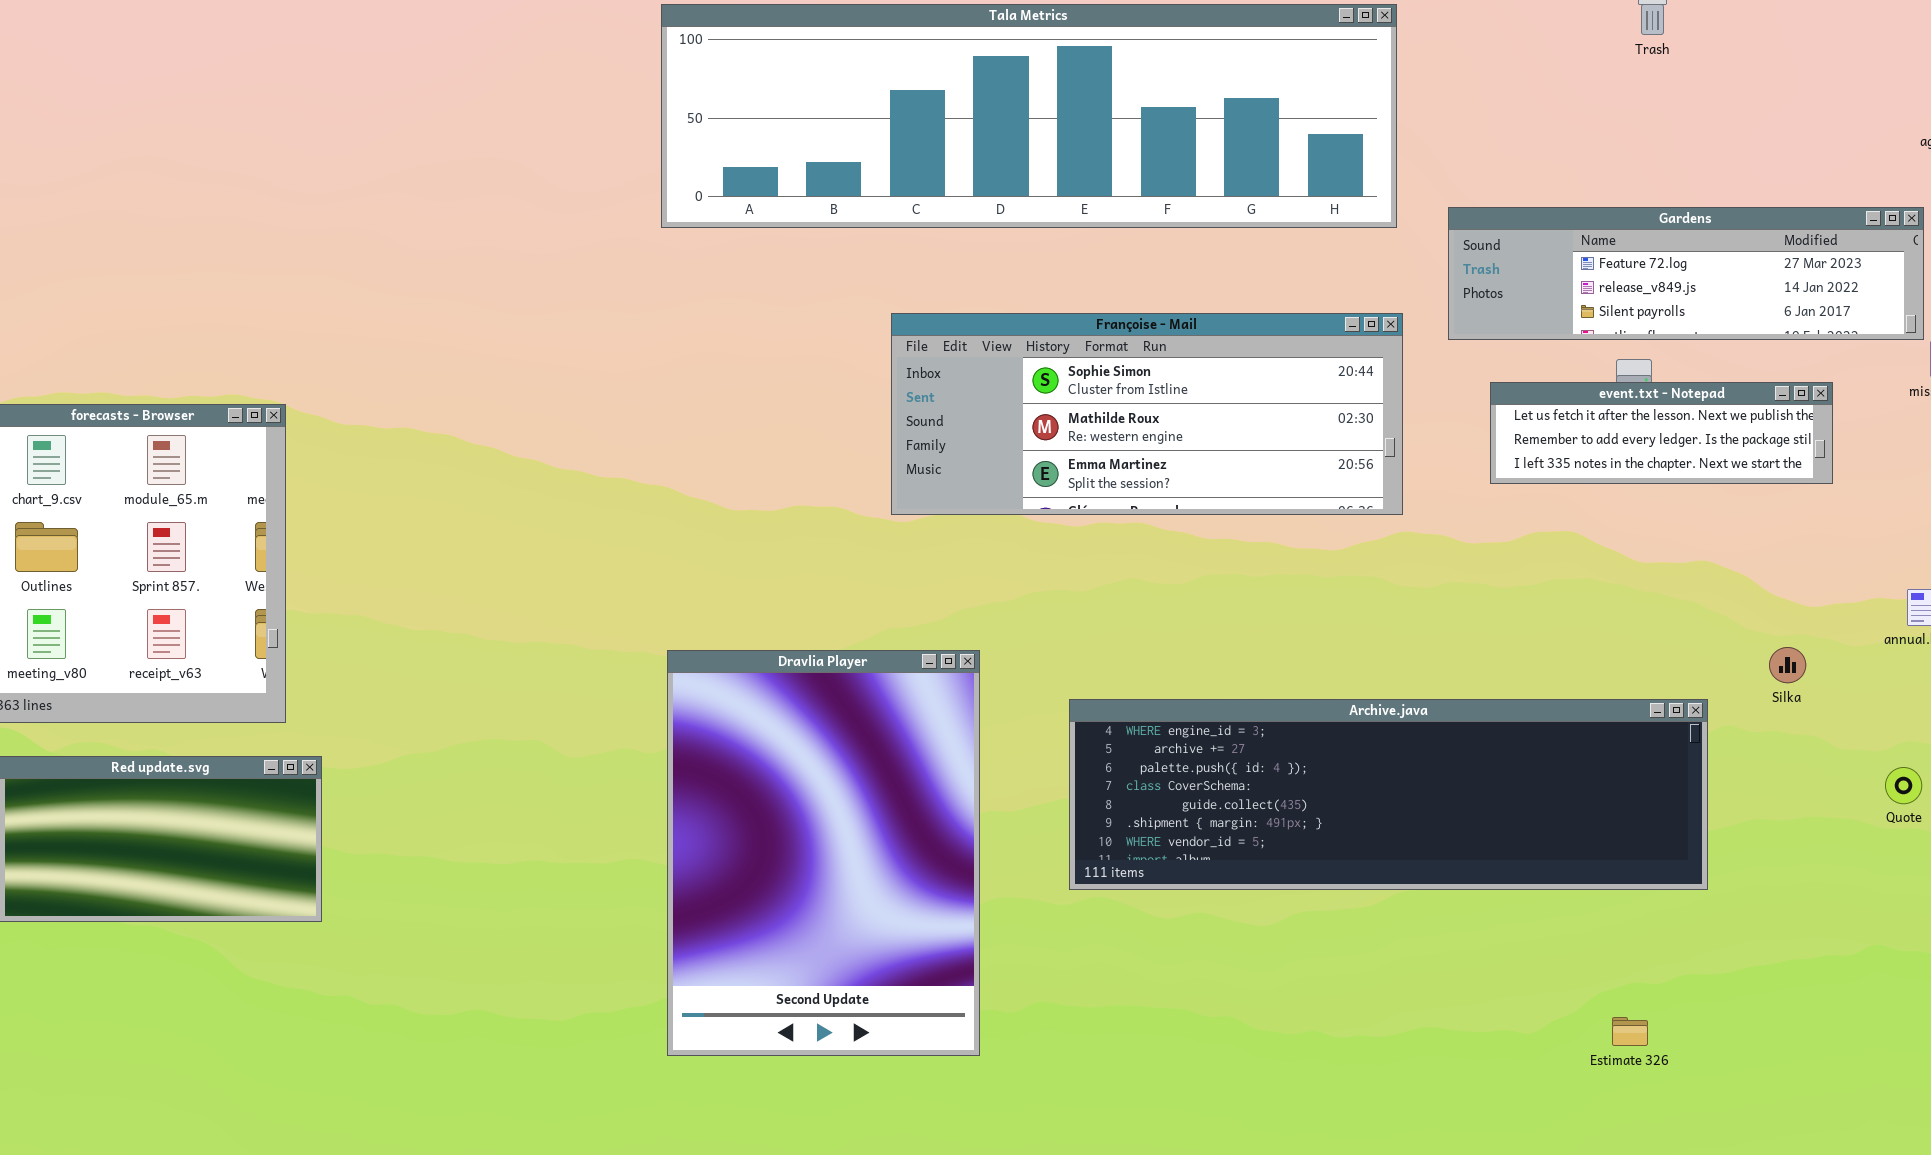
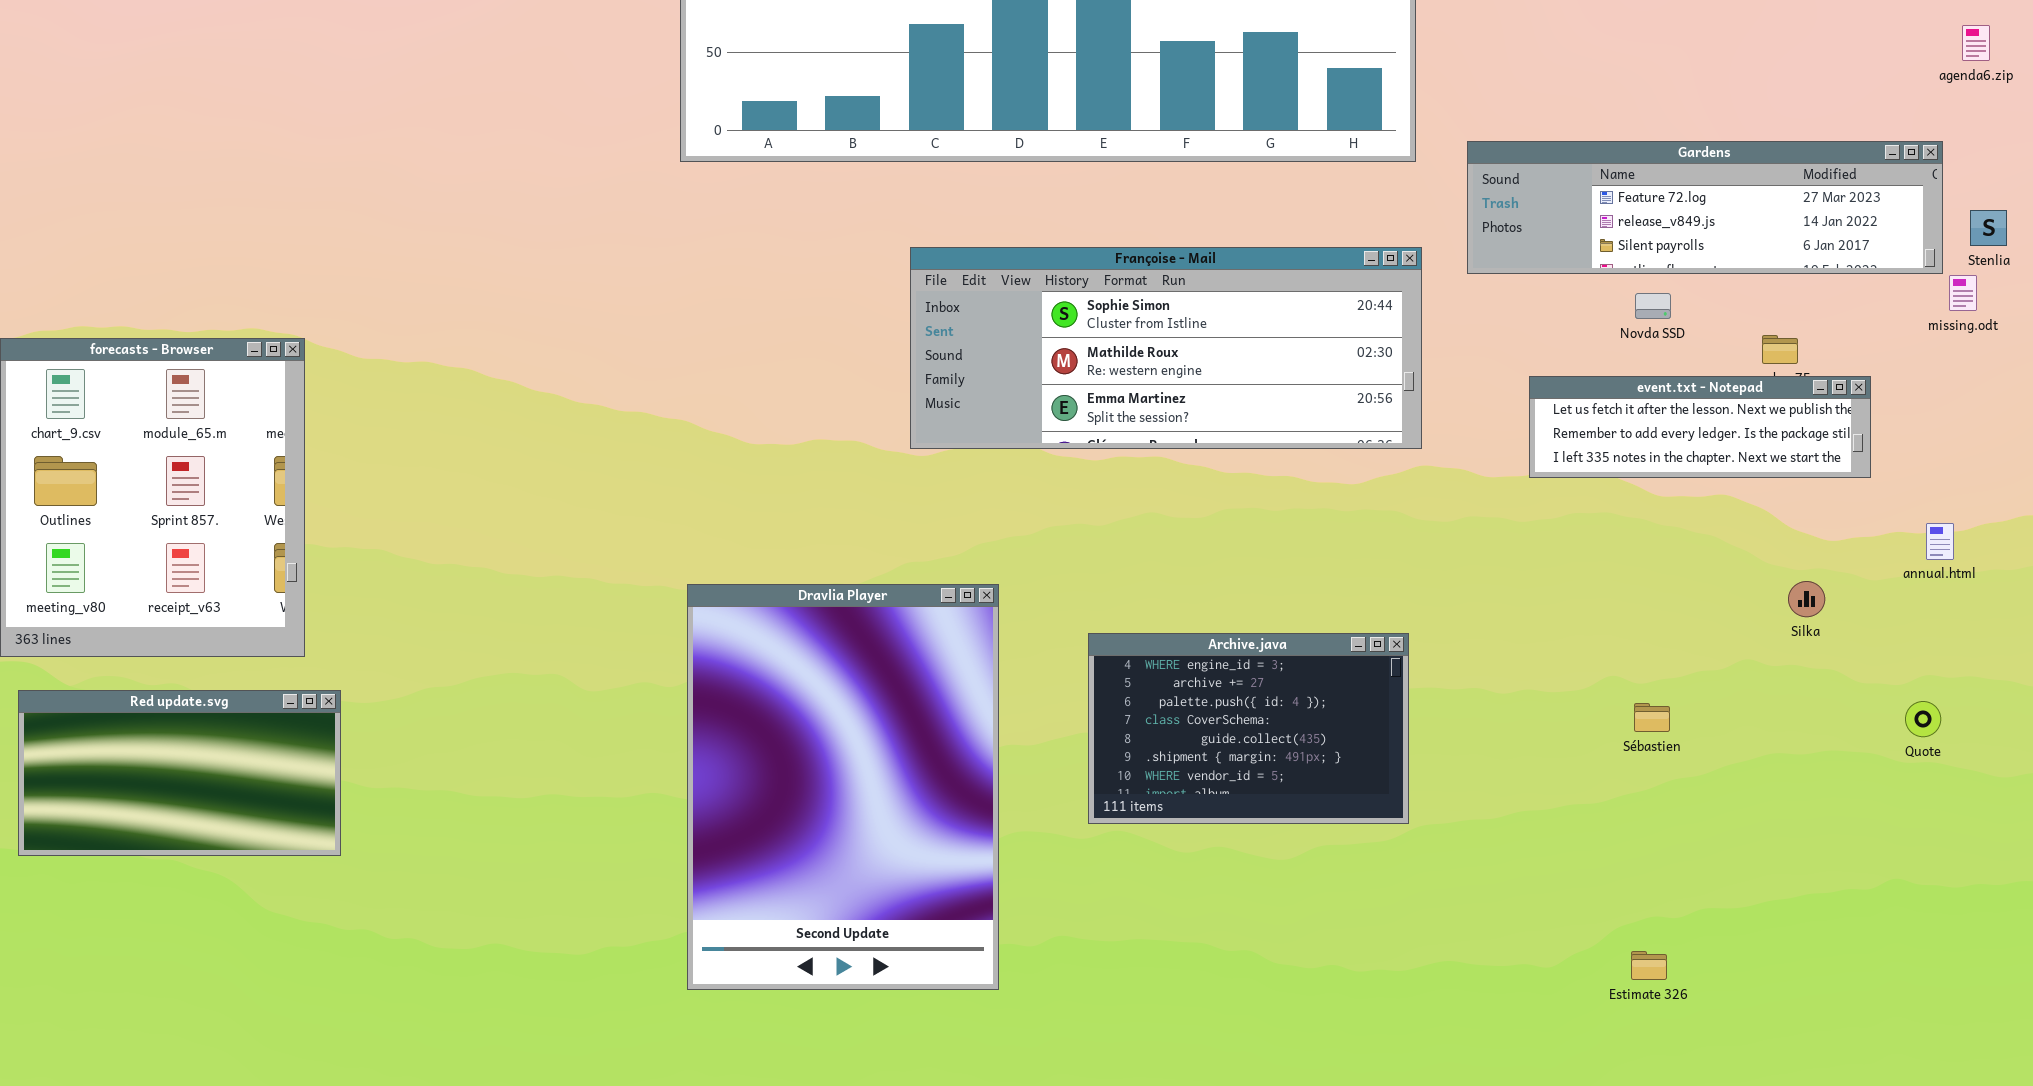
event.txt - Notepad: [1490,382,1833,484] -> [1529,376,1871,478], moved
Archive.java: [1069,699,1708,890] -> [1088,633,1409,824], resized

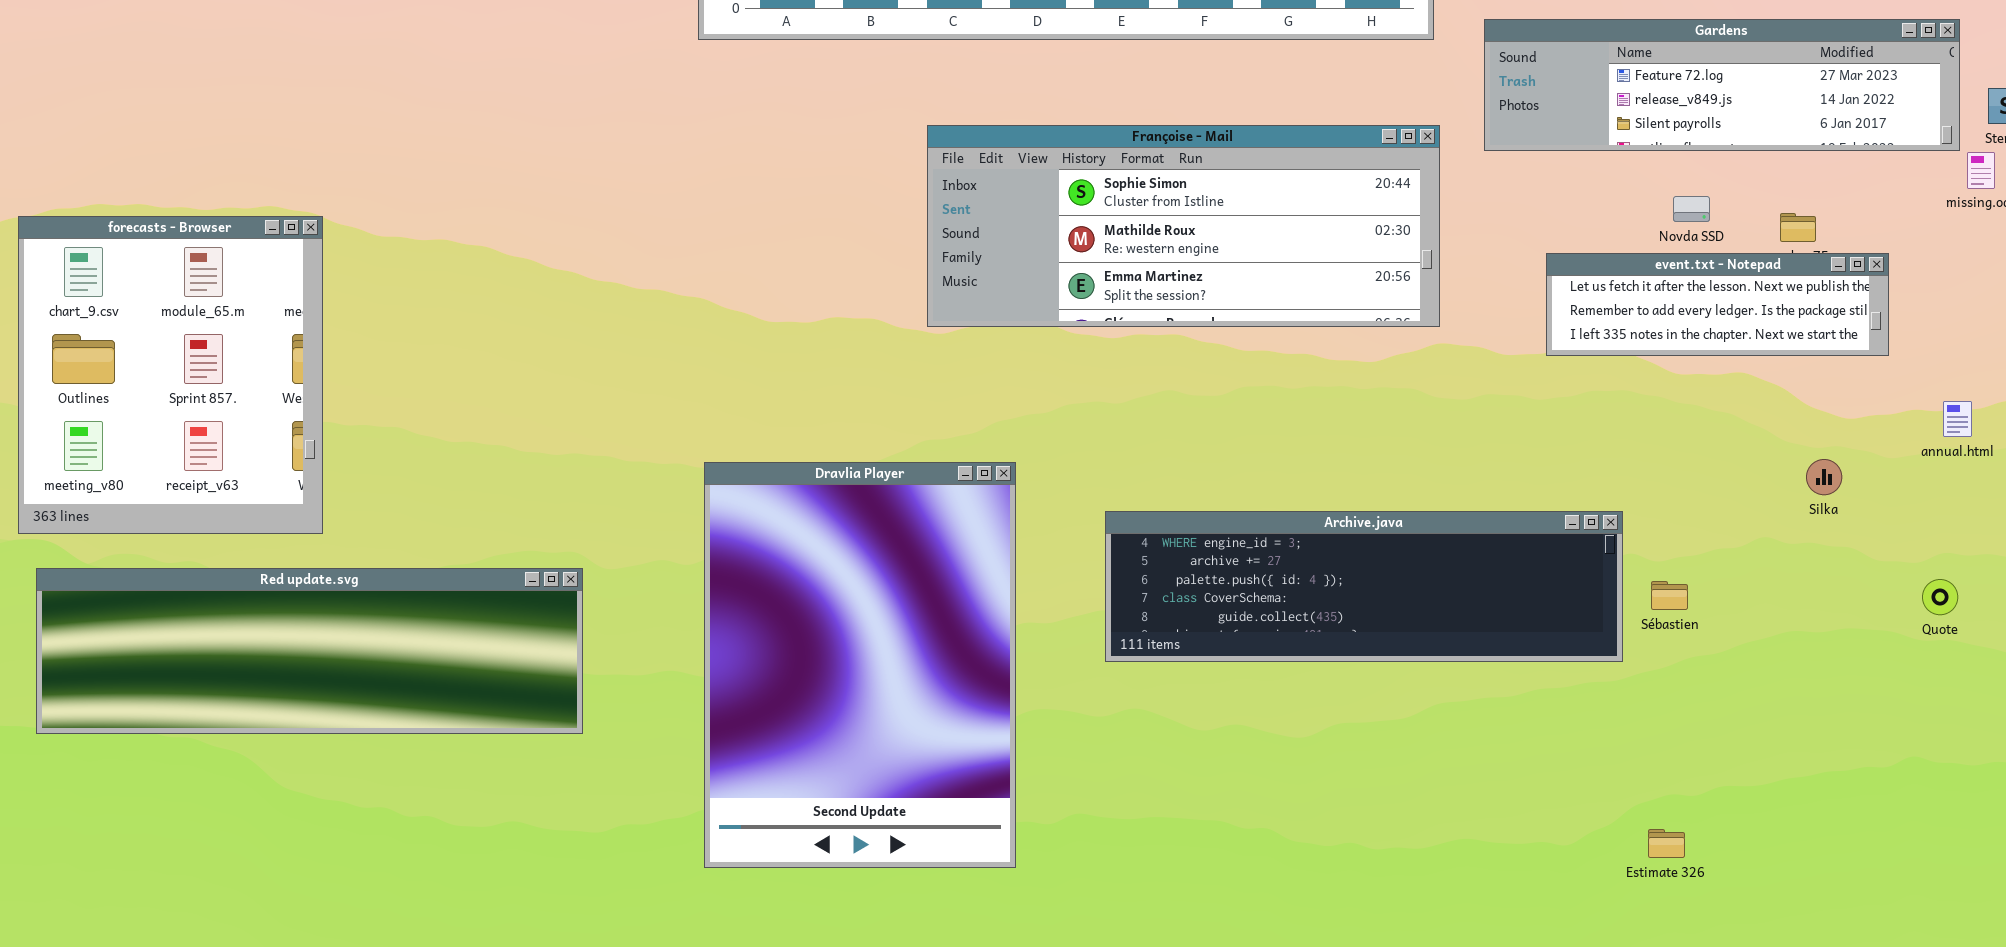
Novda SSD: [1635,293,1671,319] -> [1673,196,1710,222], moved
Archive.java: [1088,633,1409,824] -> [1105,511,1623,662], resized
Red update.svg: [18,690,341,856] -> [36,568,583,734], resized

